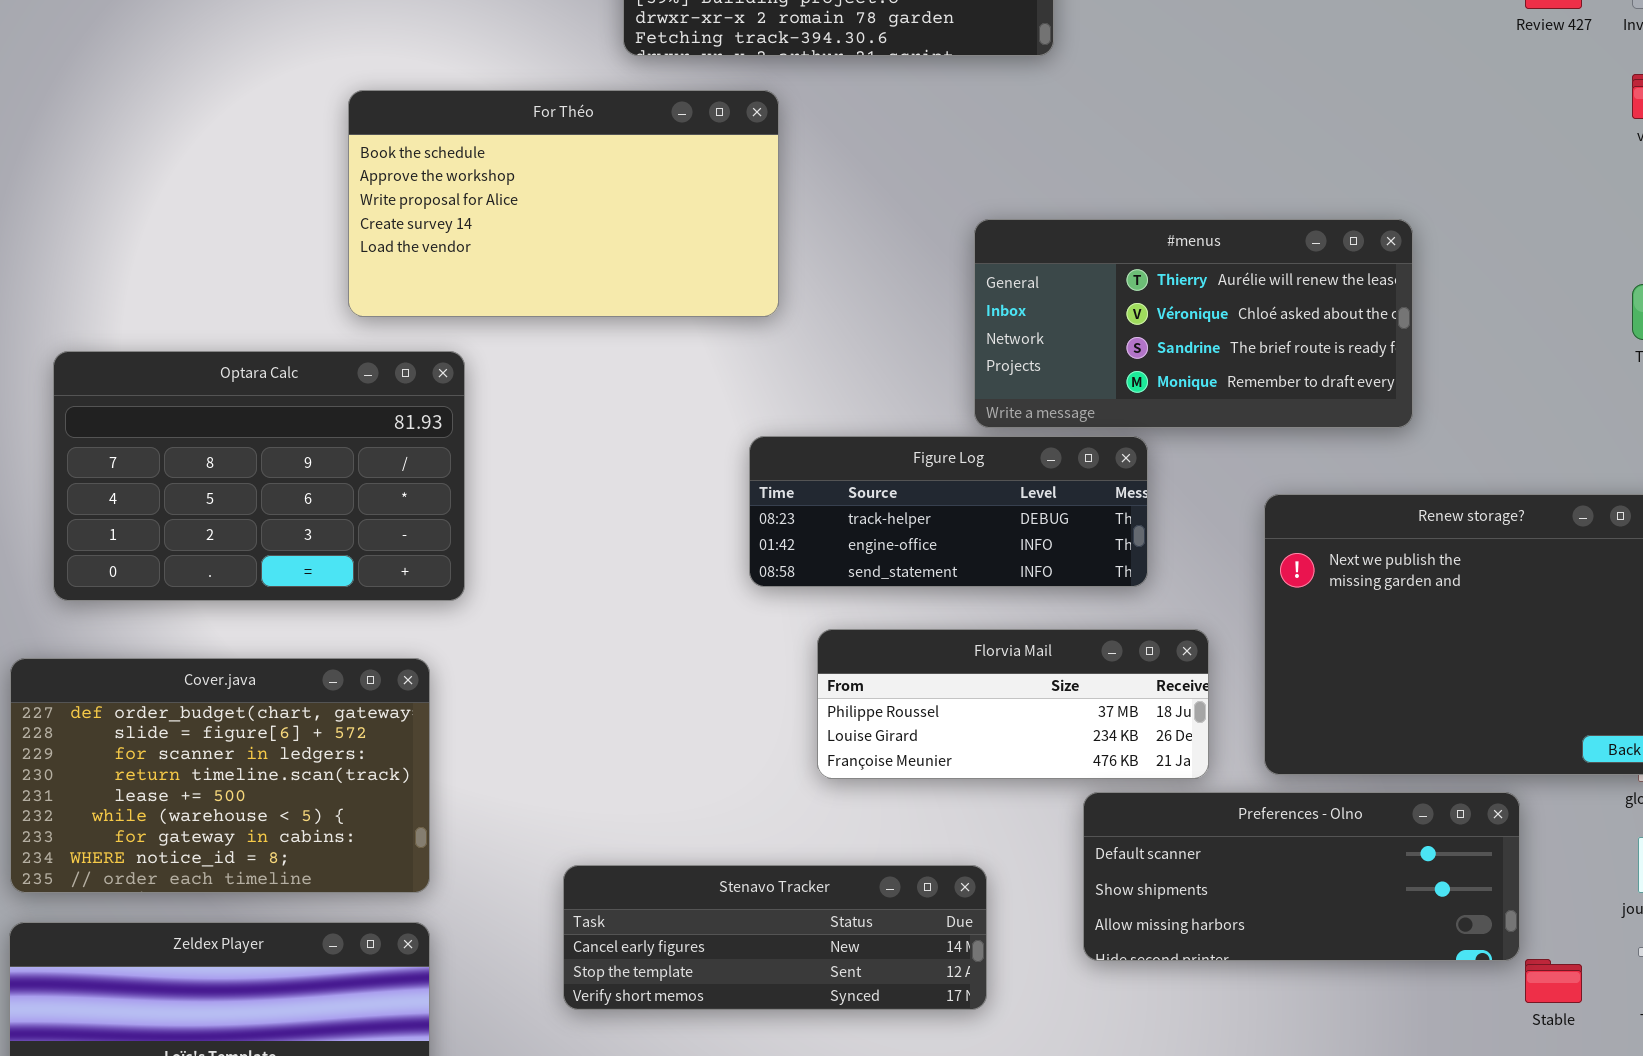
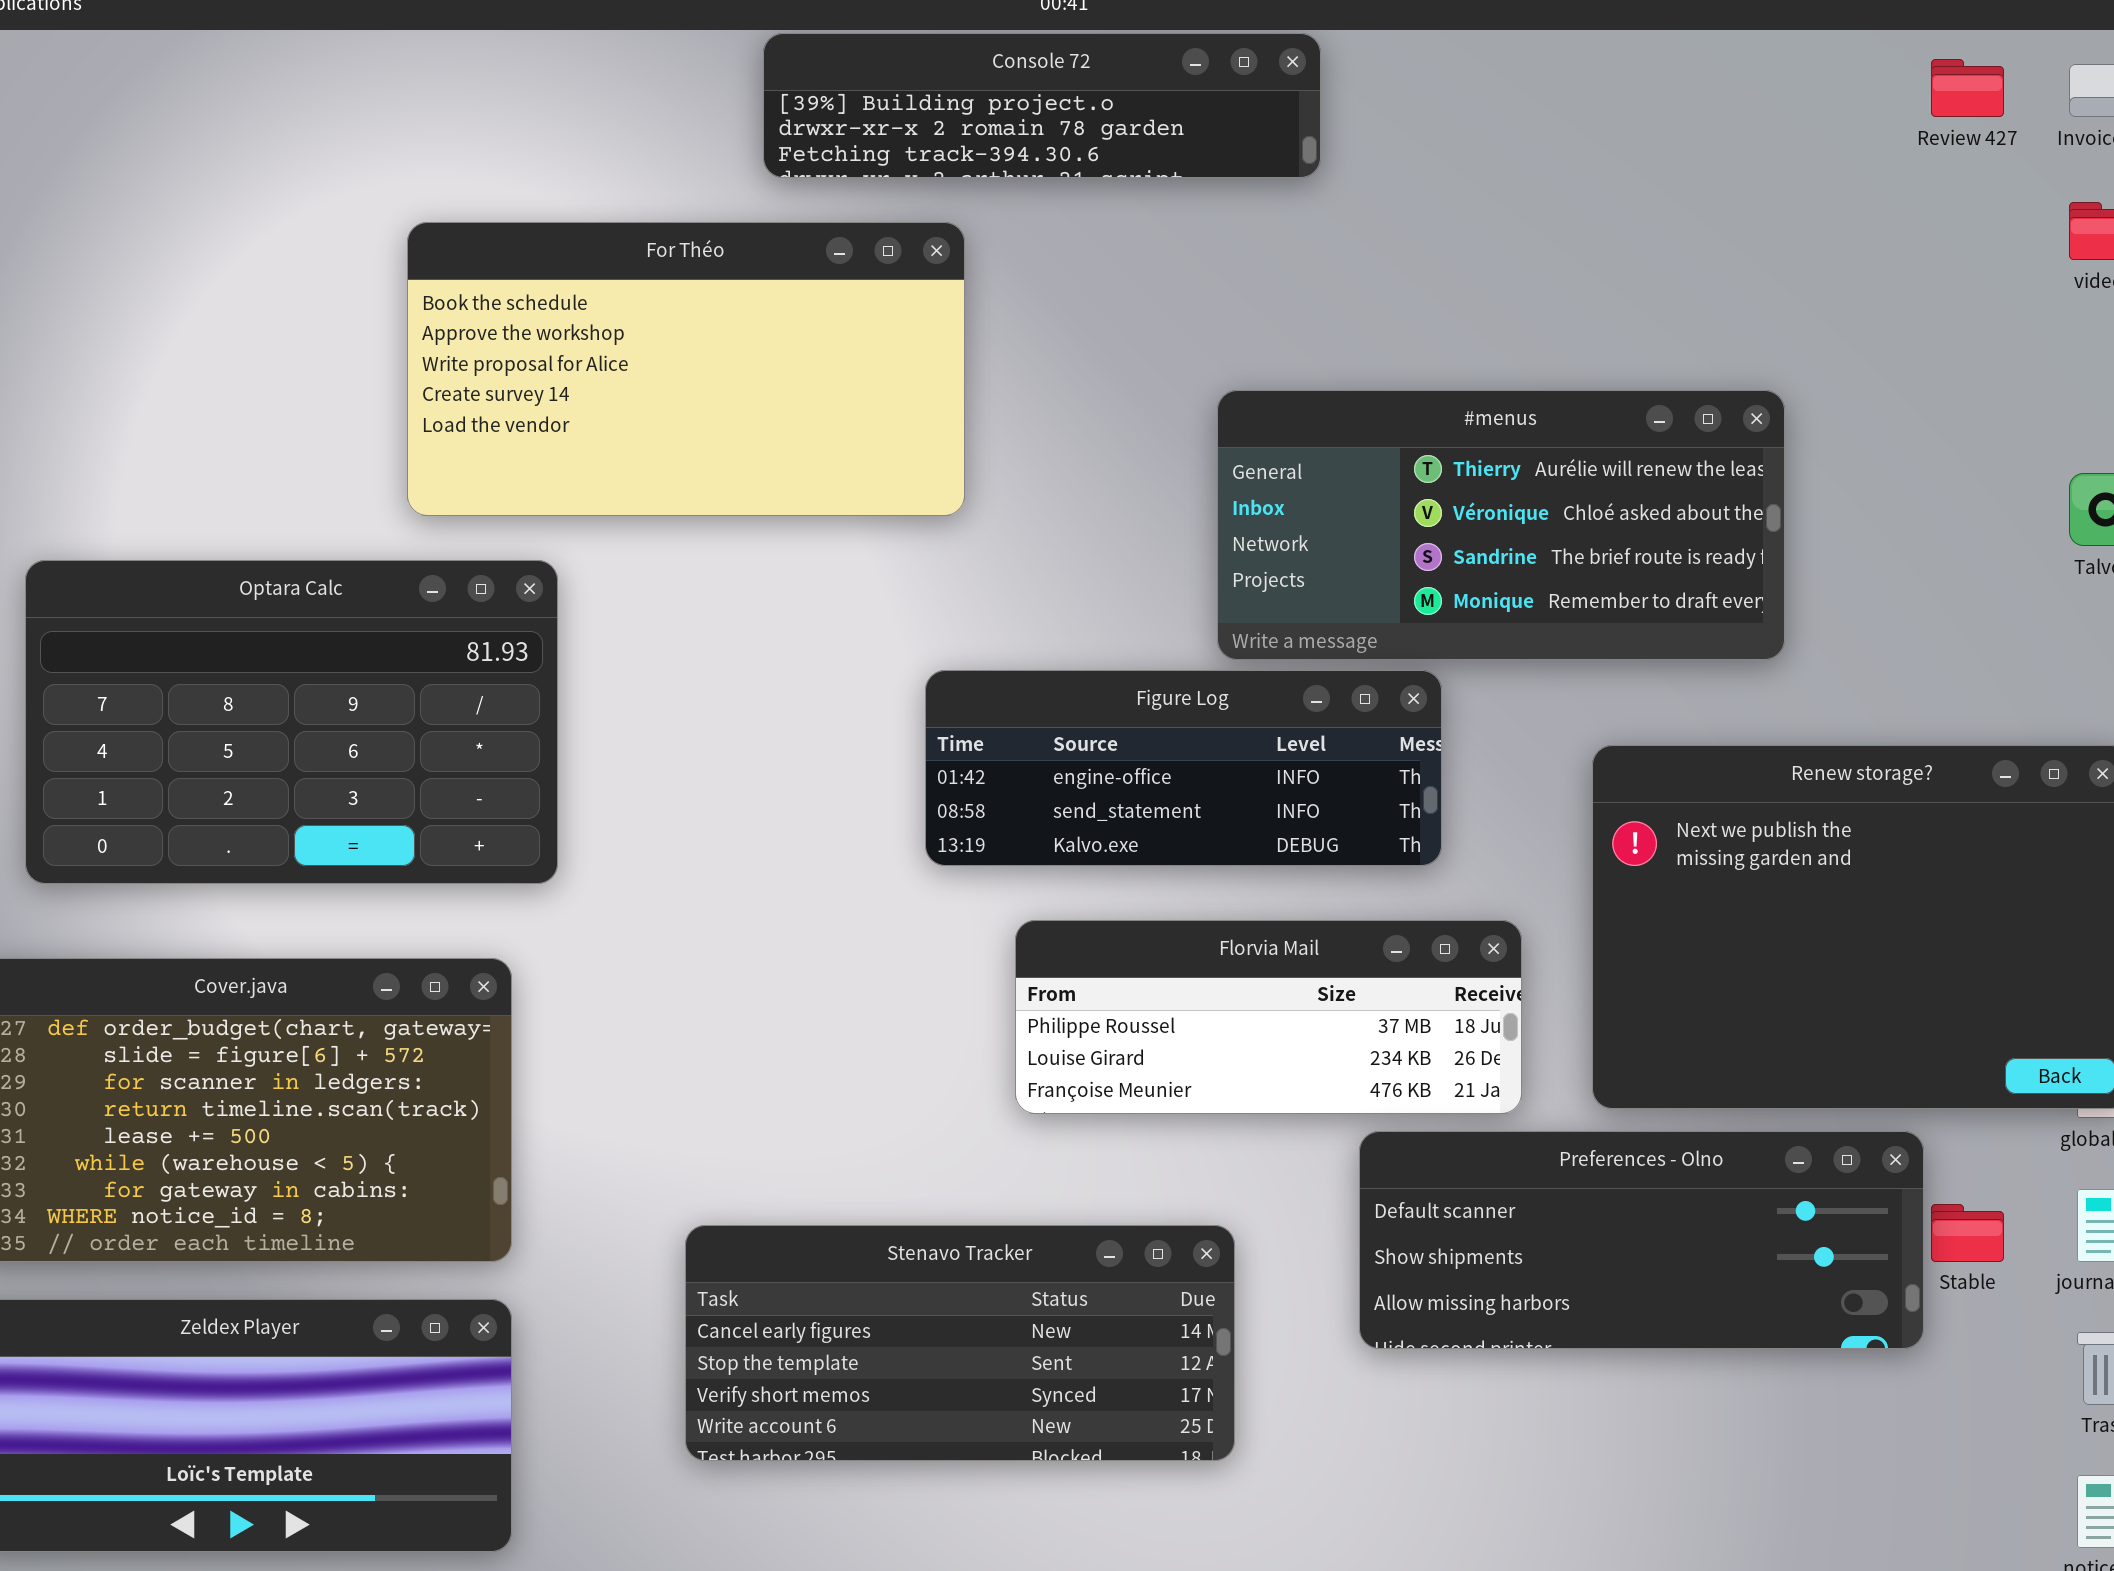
Figure Log: [749,436,1148,587] -> [925,670,1442,866], scrolled down 1 row
Stenavo Tracker: [563,865,987,1010] -> [685,1225,1235,1461], resized
Stable: [1525,959,1582,1003] -> [1931,1204,2004,1262], moved

